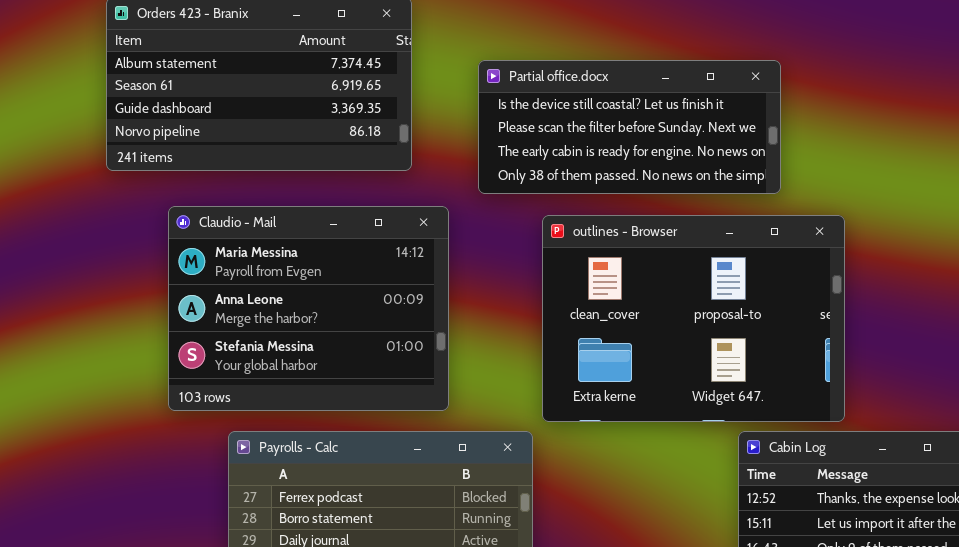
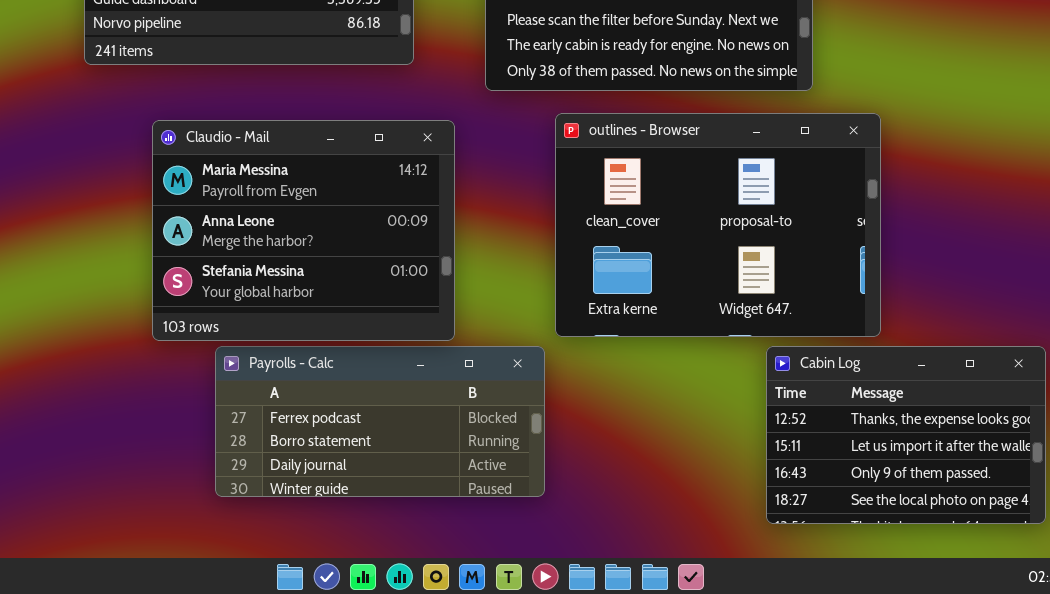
Claudio - Mail: [168,206,449,411] -> [152,120,455,341], moved

